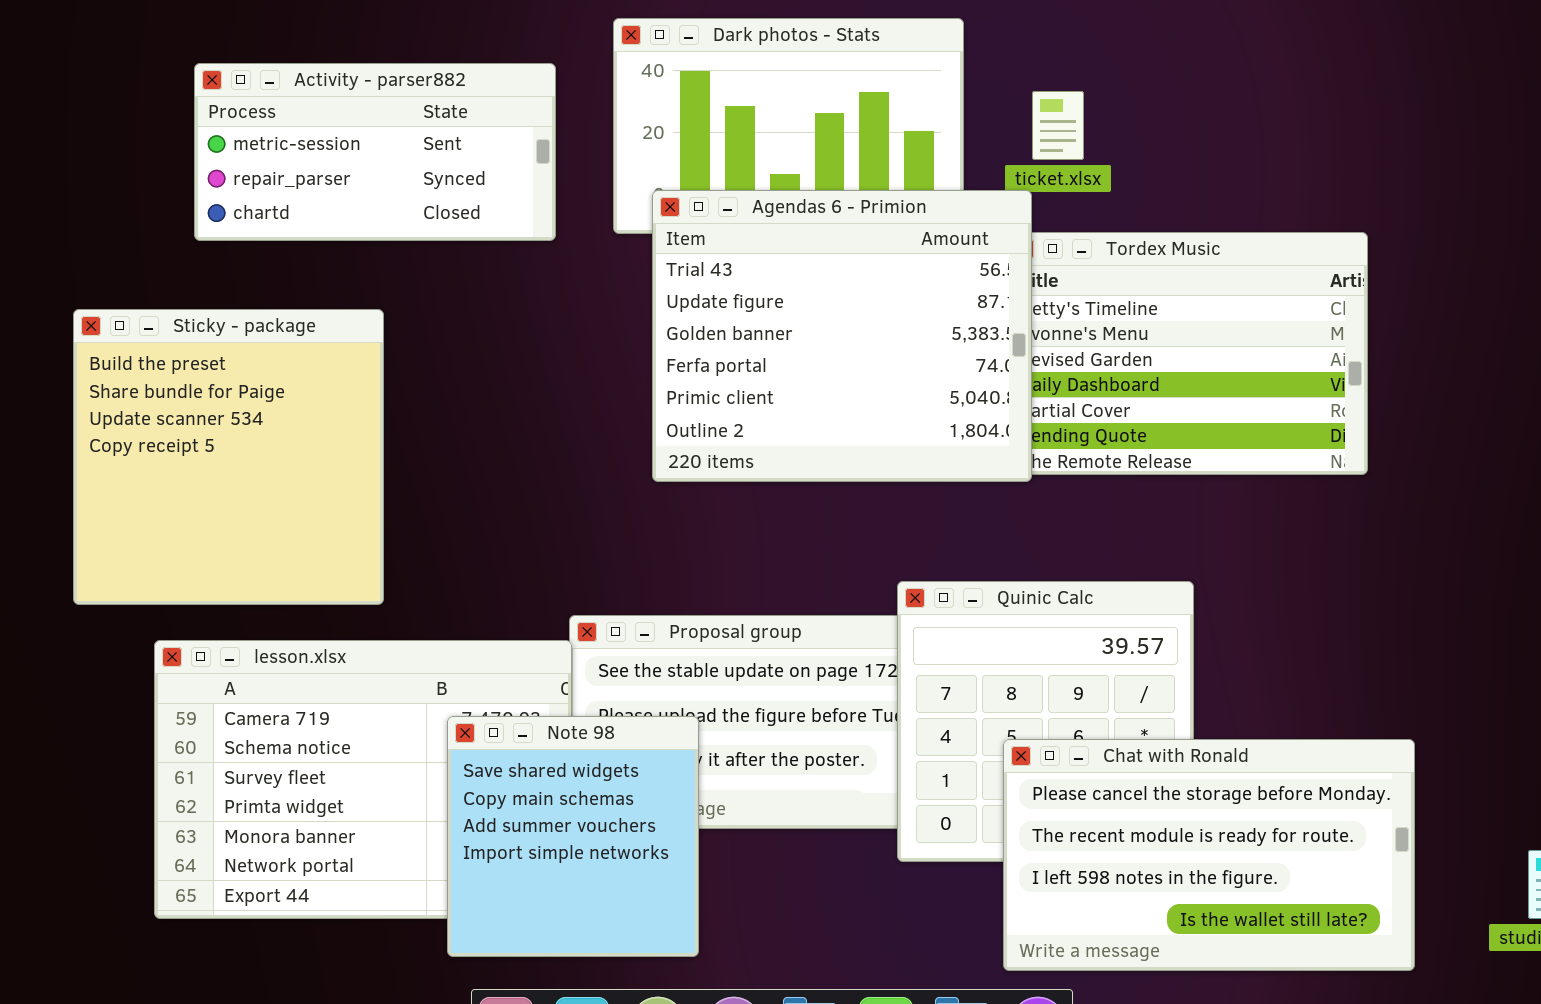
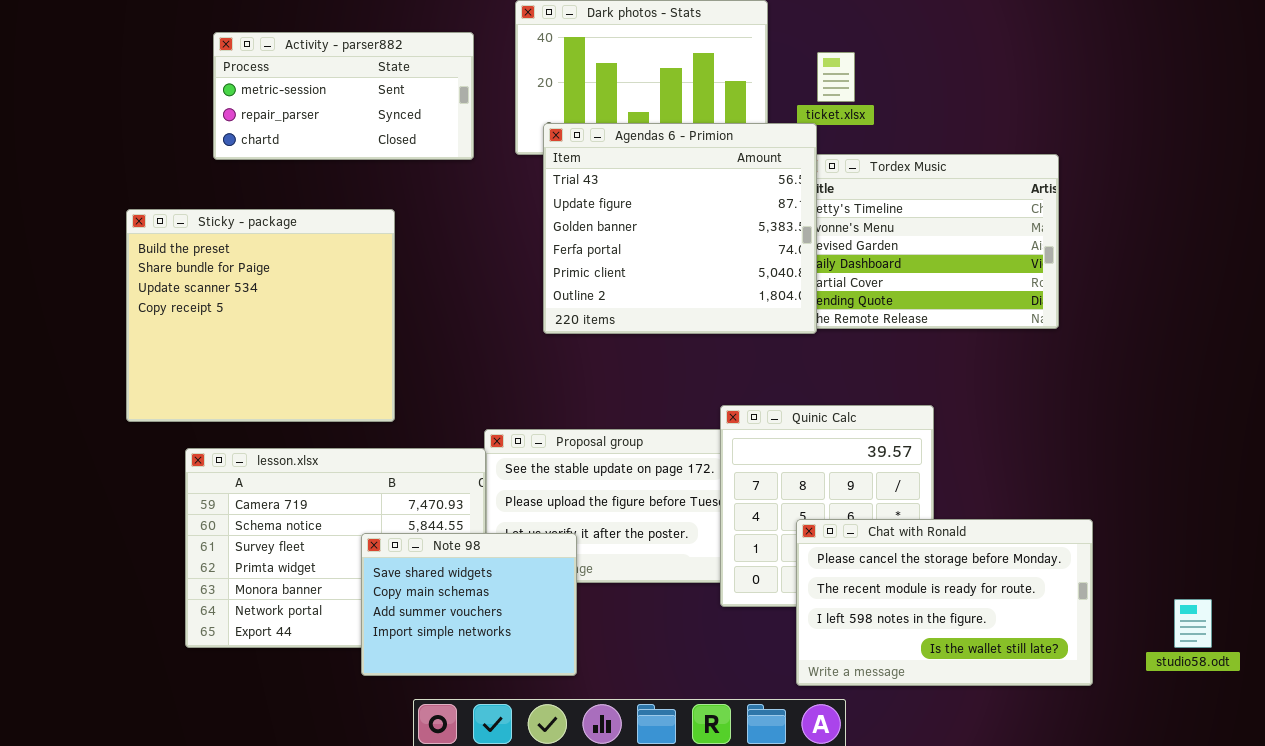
Sticky - package: [73,309,384,605] -> [126,209,395,422], resized
Note 98: [447,716,699,957] -> [361,533,577,676], resized

